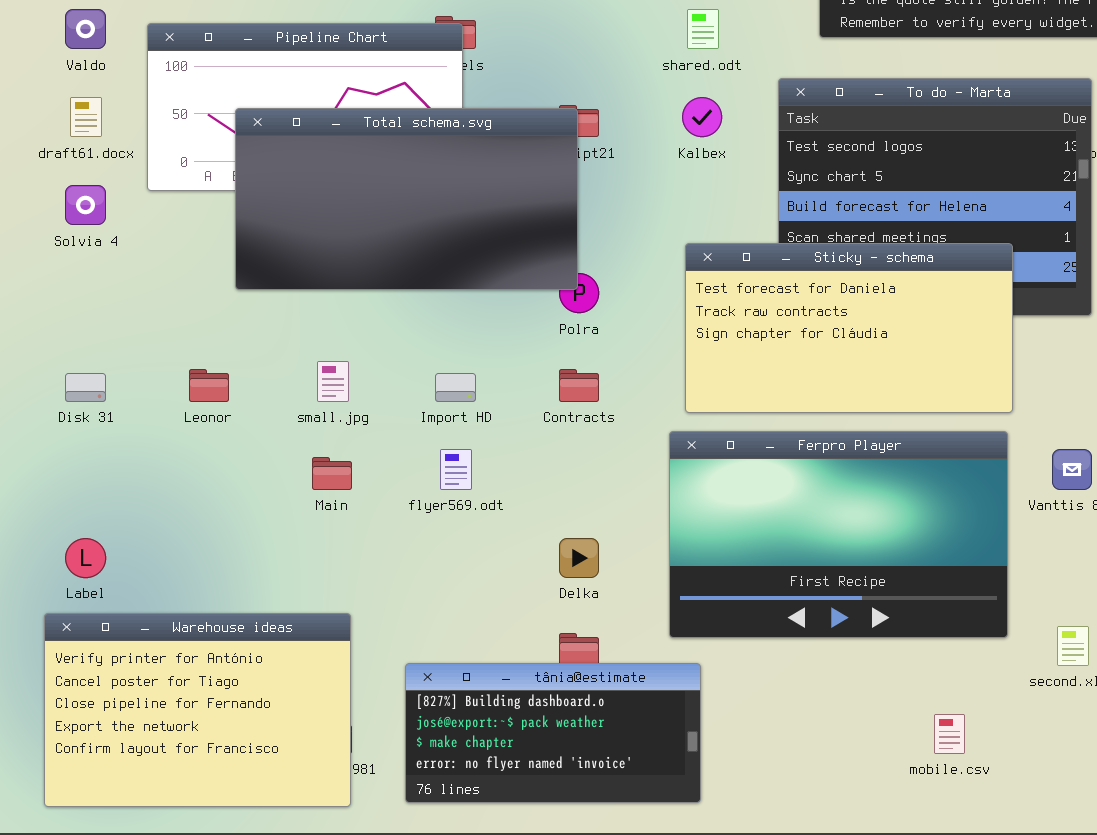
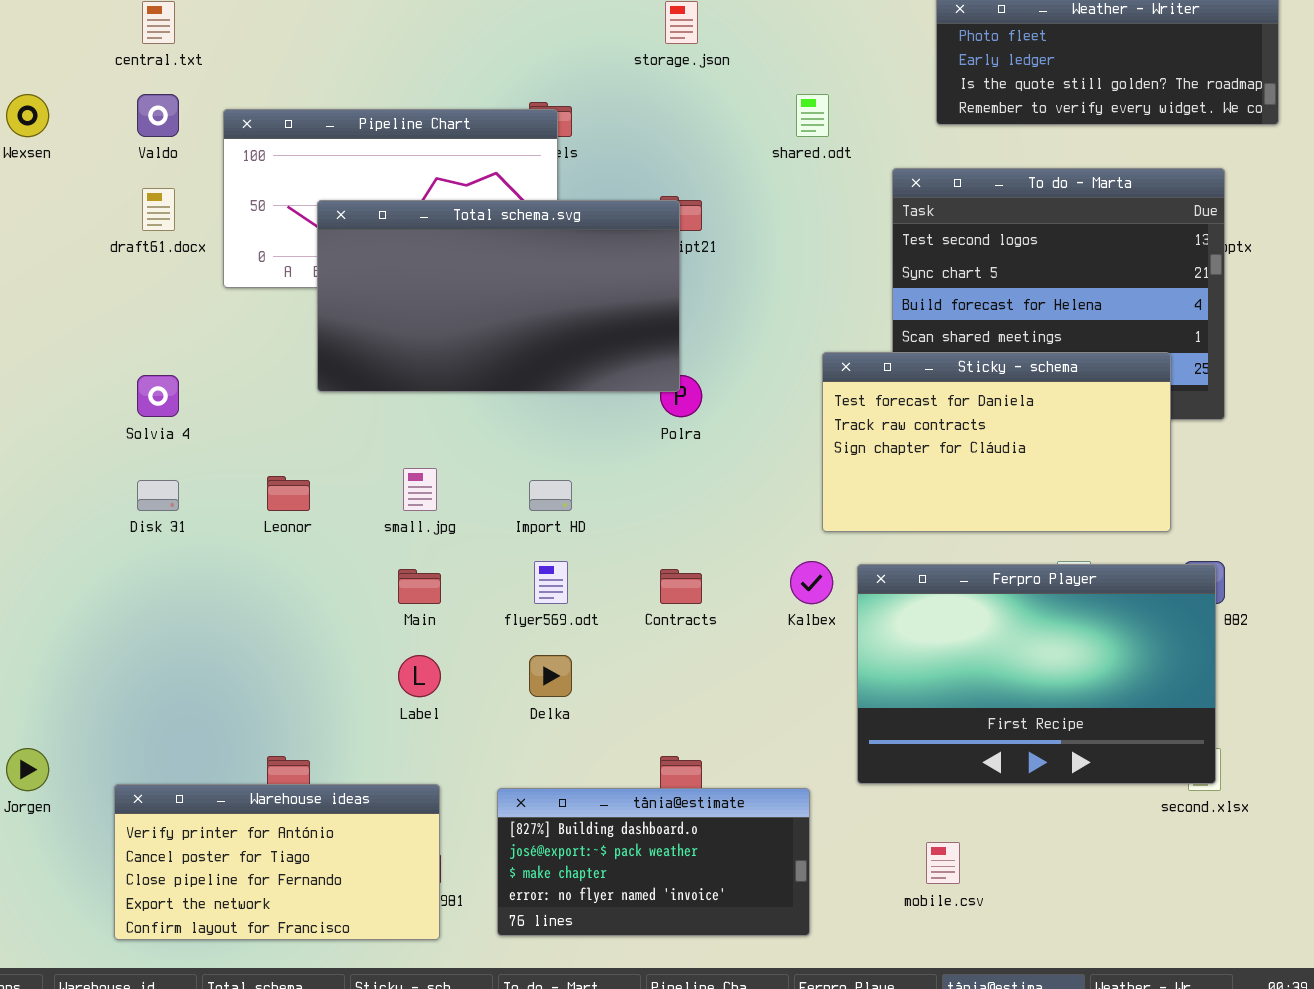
Kalbex: [682,97,722,137] -> [790,561,833,604], moved
Solvia 4: [65,185,106,225] -> [137,375,179,417], moved
Sticky - schema: [685,243,1013,413] -> [822,352,1171,532], moved
Contracts: [559,369,599,402] -> [660,569,702,604], moved
Ferpro Player: [669,431,1008,638] -> [857,564,1216,784], moved
Label: [65,538,106,578] -> [398,655,441,697], moved
Delka: [559,538,599,578] -> [529,655,572,697], moved
Warehouse ideas: [44,613,351,807] -> [114,784,440,940], resized
mobile.csv: [934,714,965,754] -> [926,842,960,884], moved

